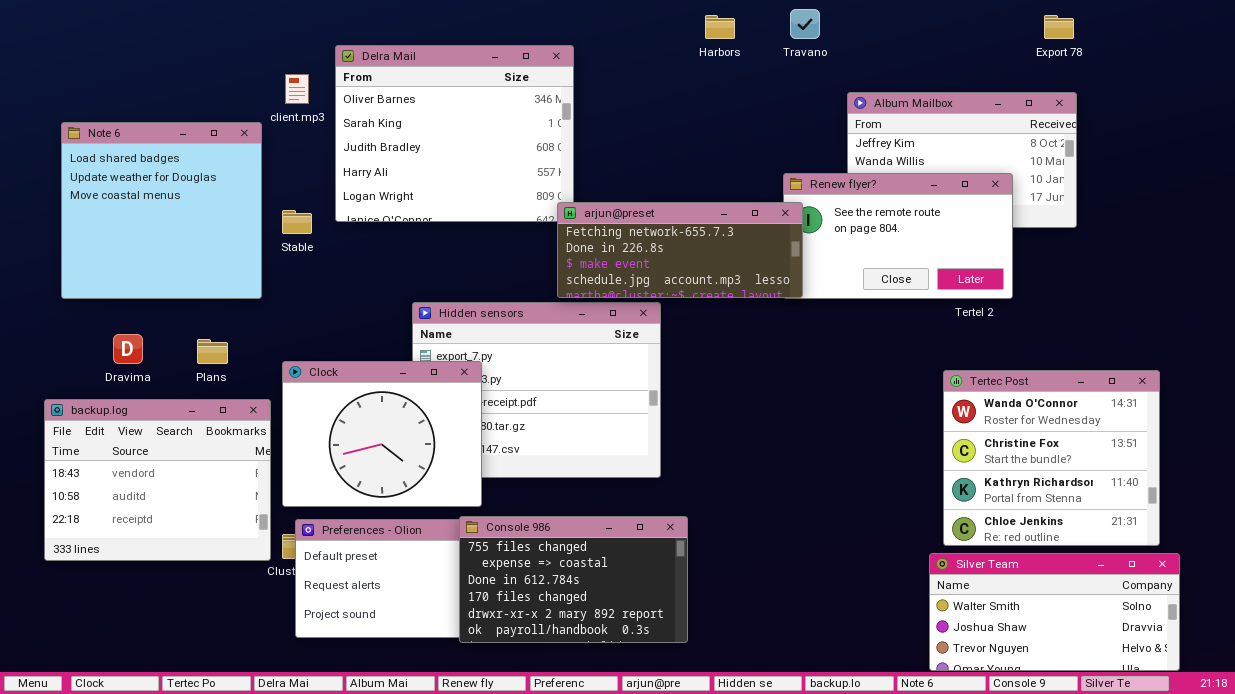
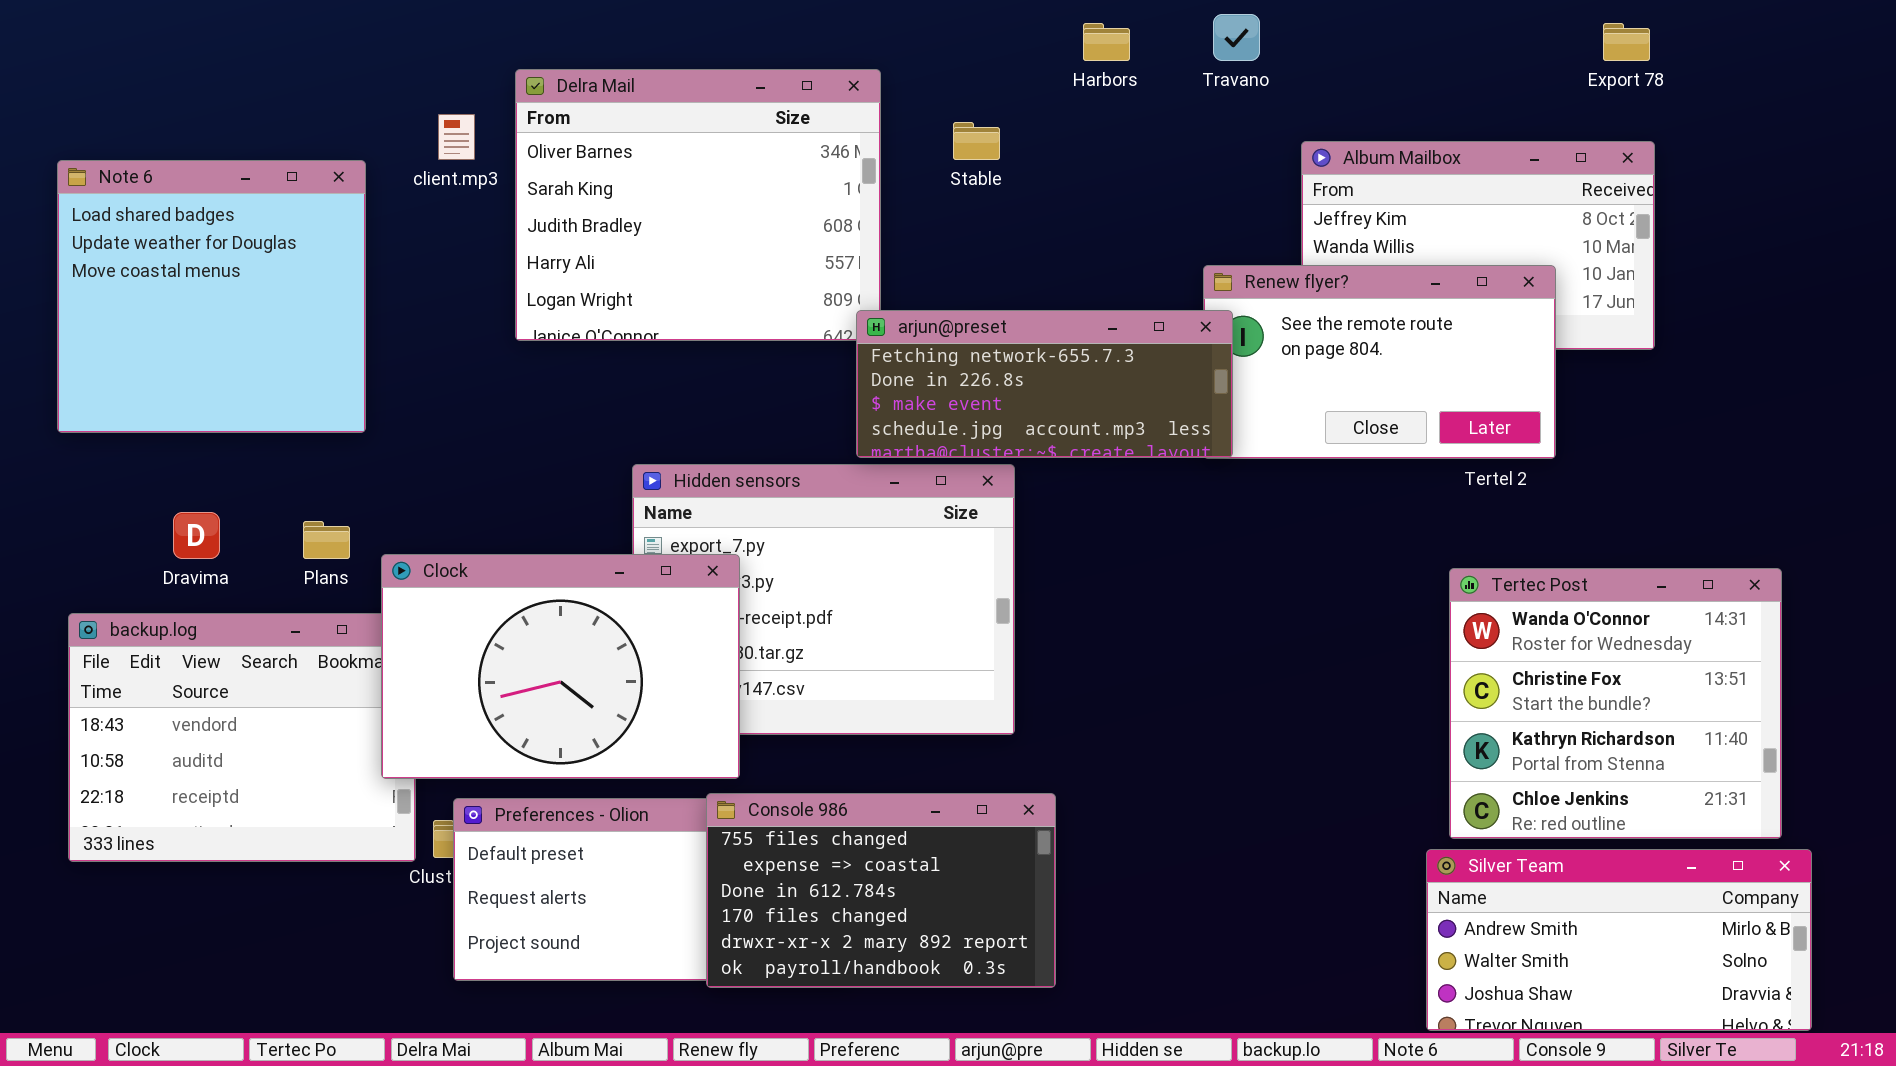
Note 6: [61,122,262,299] -> [57,160,366,433], moved
Stable: [282,210,312,234] -> [953,122,1000,160], moved
Clock: [282,361,482,507] -> [381,554,740,779], resized
Silver Team: [929,553,1180,671] -> [1426,849,1812,1031], scrolled up 1 row

